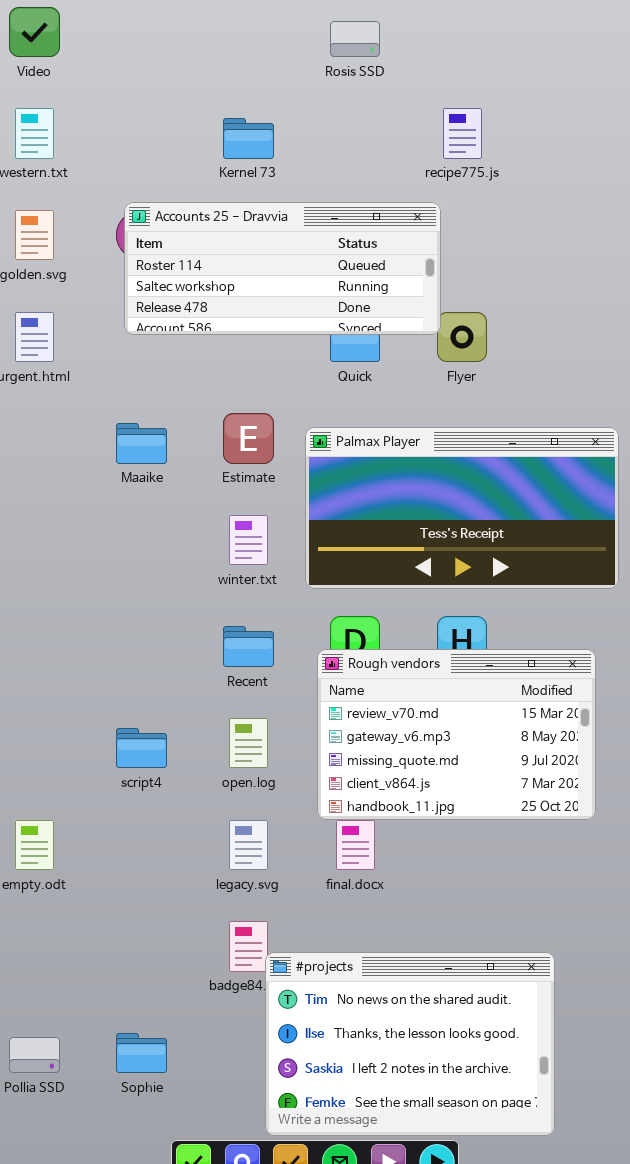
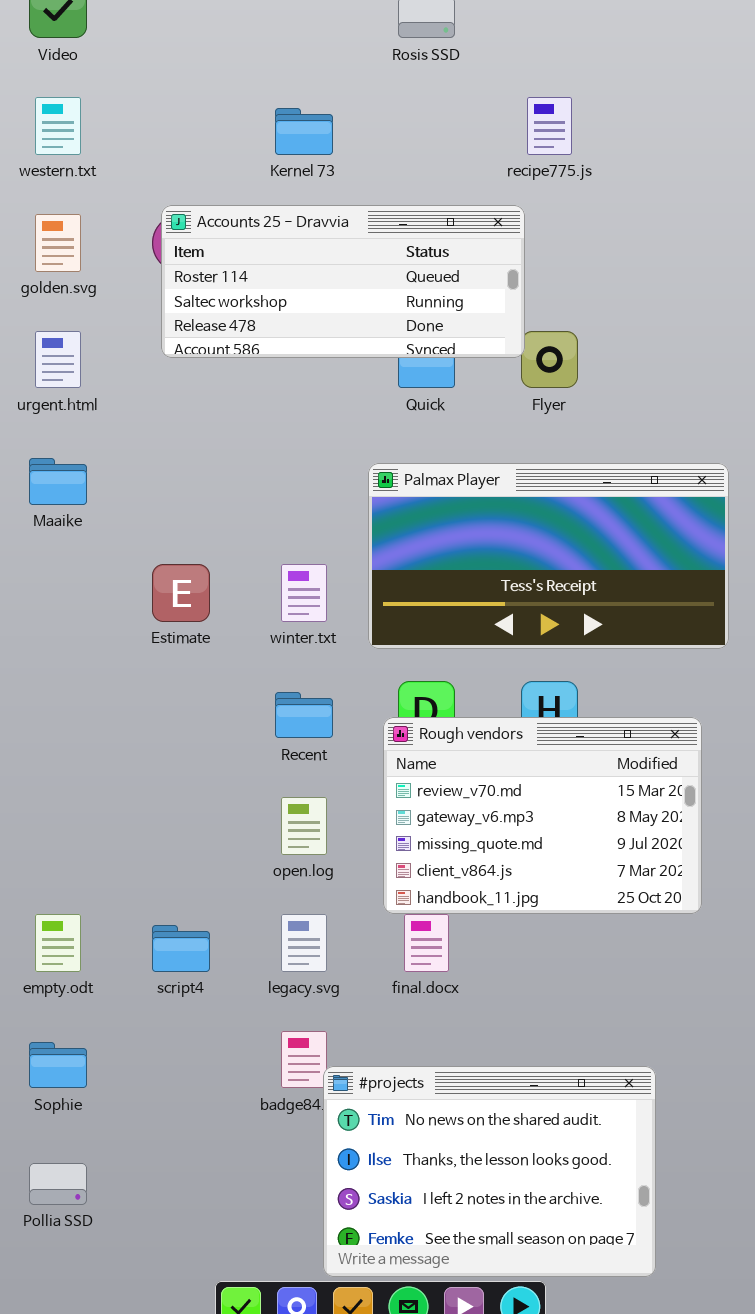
Estimate: [223,413,274,464] -> [152,564,210,622], moved
Maaike: [116,423,167,464] -> [29,458,87,505], moved
script4: [116,728,167,768] -> [152,925,210,972], moved
Sophie: [116,1033,167,1073] -> [29,1042,87,1088], moved

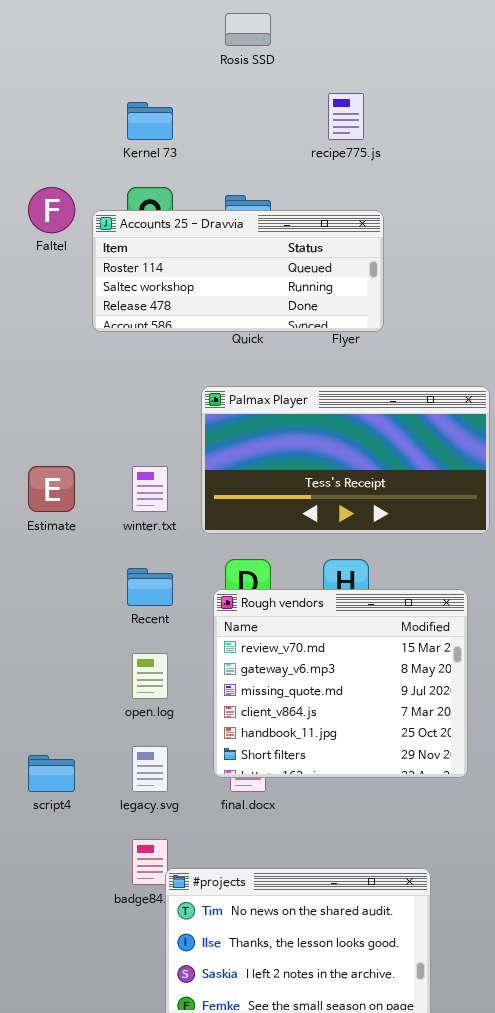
Accounts 25 - Dravvia: [161,205,525,358] -> [92,210,384,332], moved
Rough vendors: [383,717,702,914] -> [213,589,468,778], resized

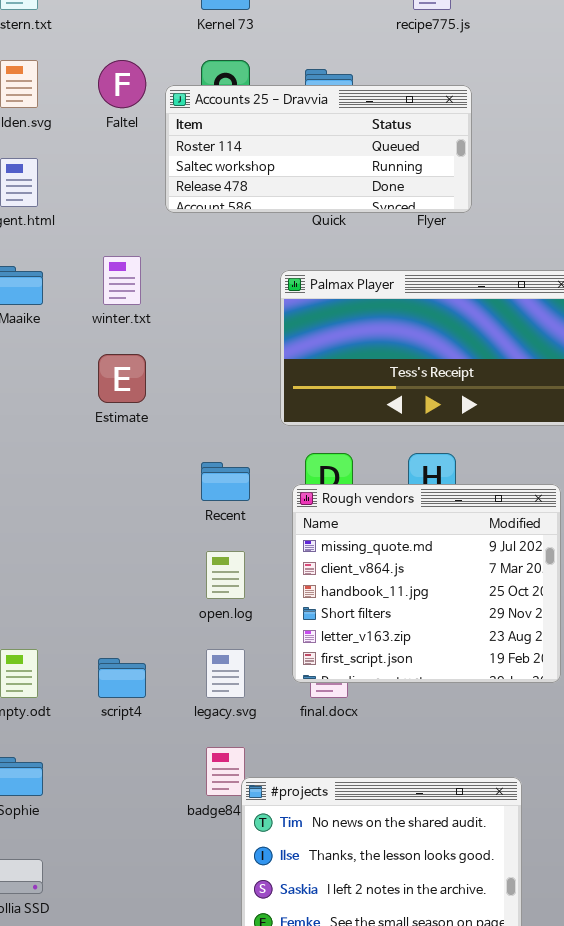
winter.txt: [132,466,168,512] -> [103,256,141,305], moved
Rough vendors: [213,589,468,778] -> [292,484,561,683], scrolled down 2 rows

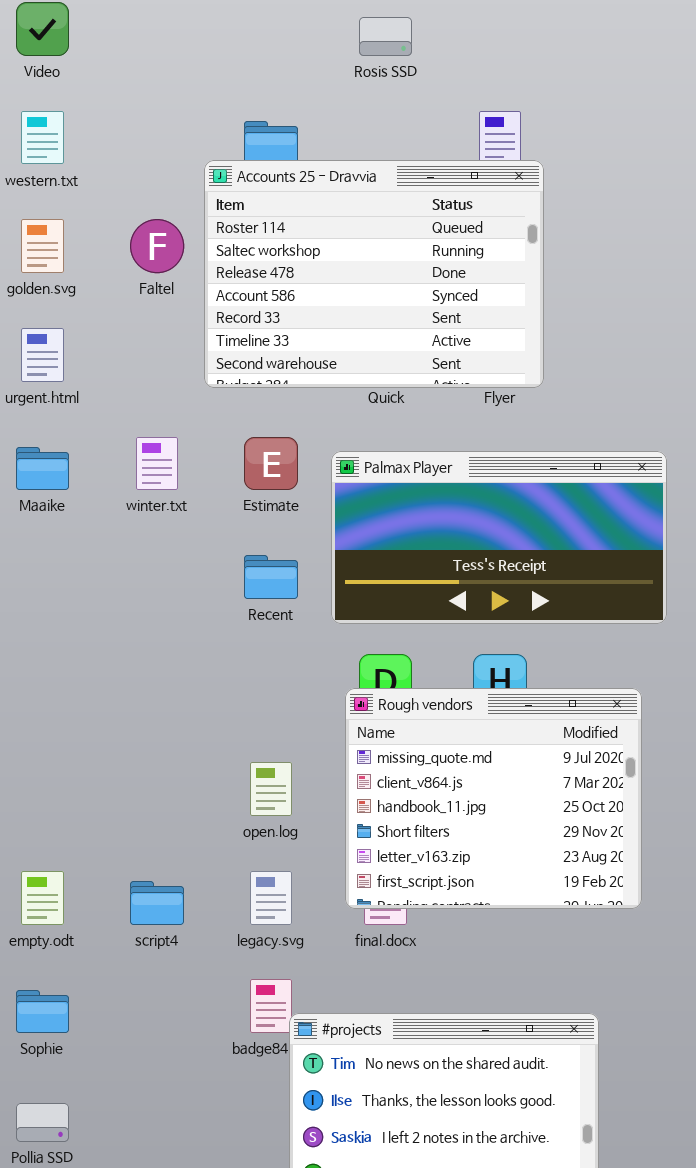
Accounts 25 - Dravvia: [165,85,472,213] -> [204,160,544,388], resized
Estimate: [98,354,146,403] -> [244,437,298,490], moved
Recent: [201,462,250,501] -> [244,555,298,599], moved

